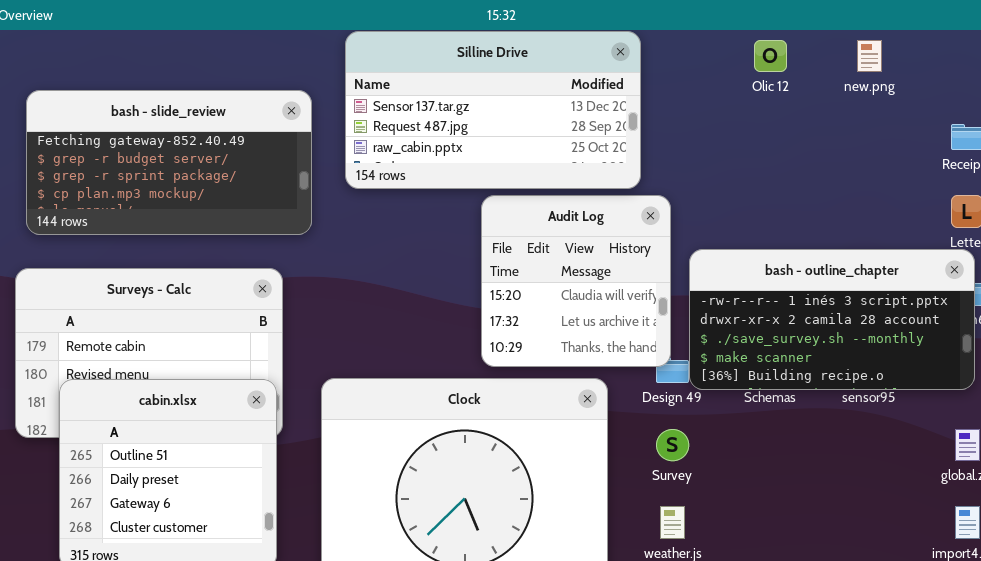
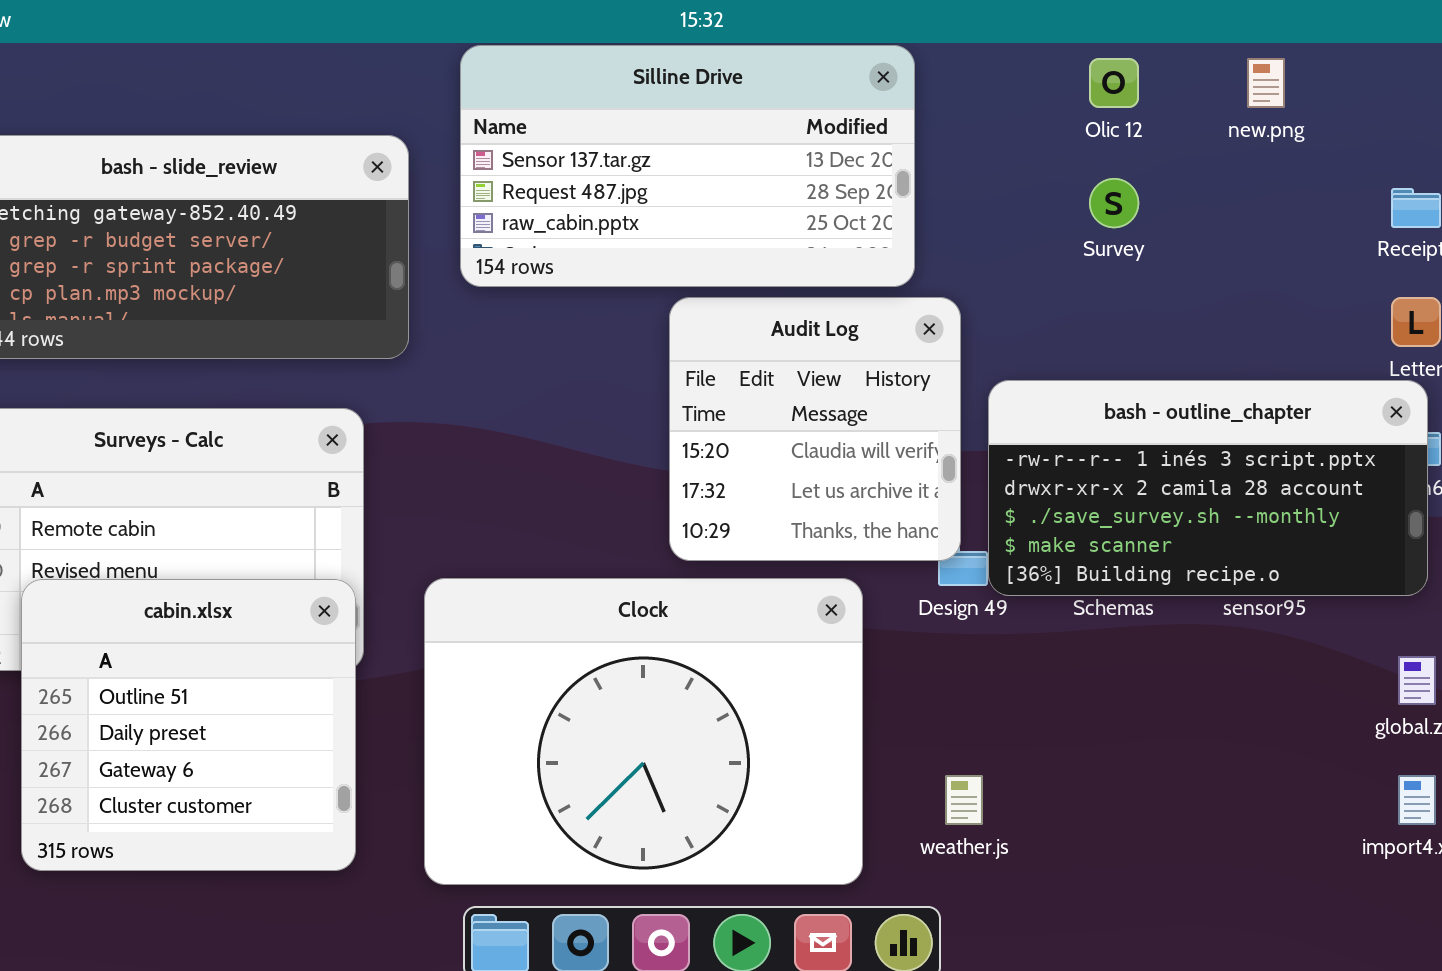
Survey: [656,429,689,461] -> [1089,178,1139,228], moved

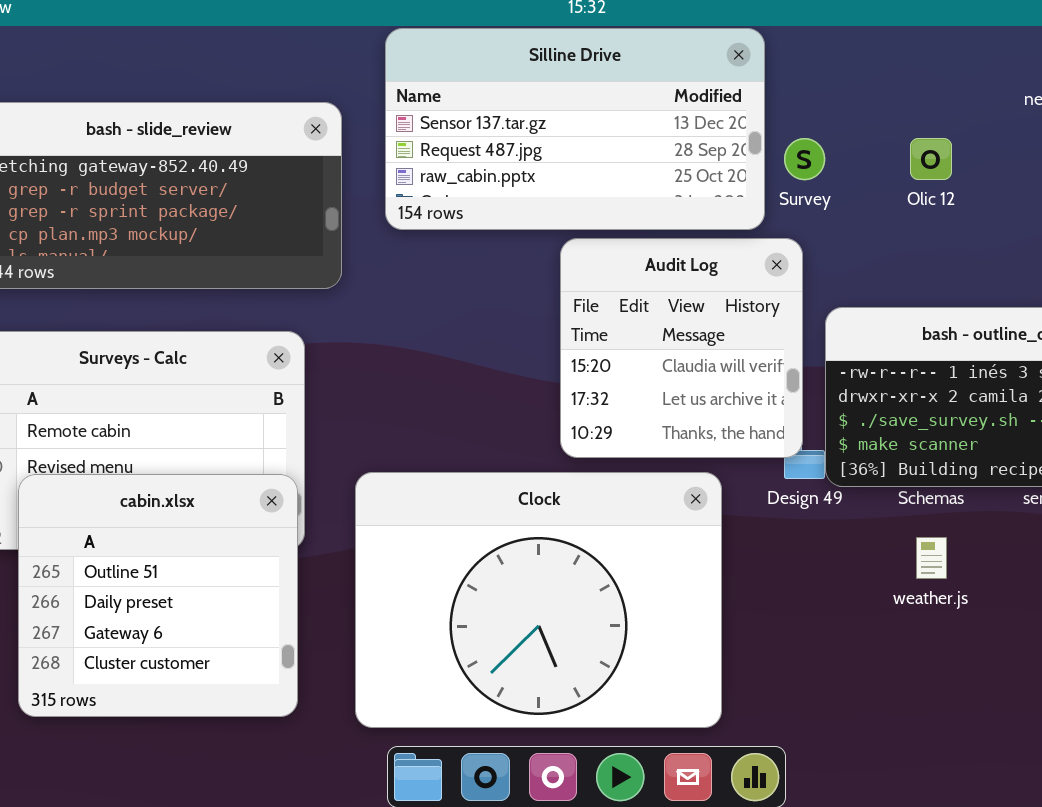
Olic 12: [1089,58,1139,108] -> [910,138,952,180], moved
Survey: [1089,178,1139,228] -> [784,138,825,180], moved
weather.js: [945,775,983,825] -> [916,537,947,579], moved

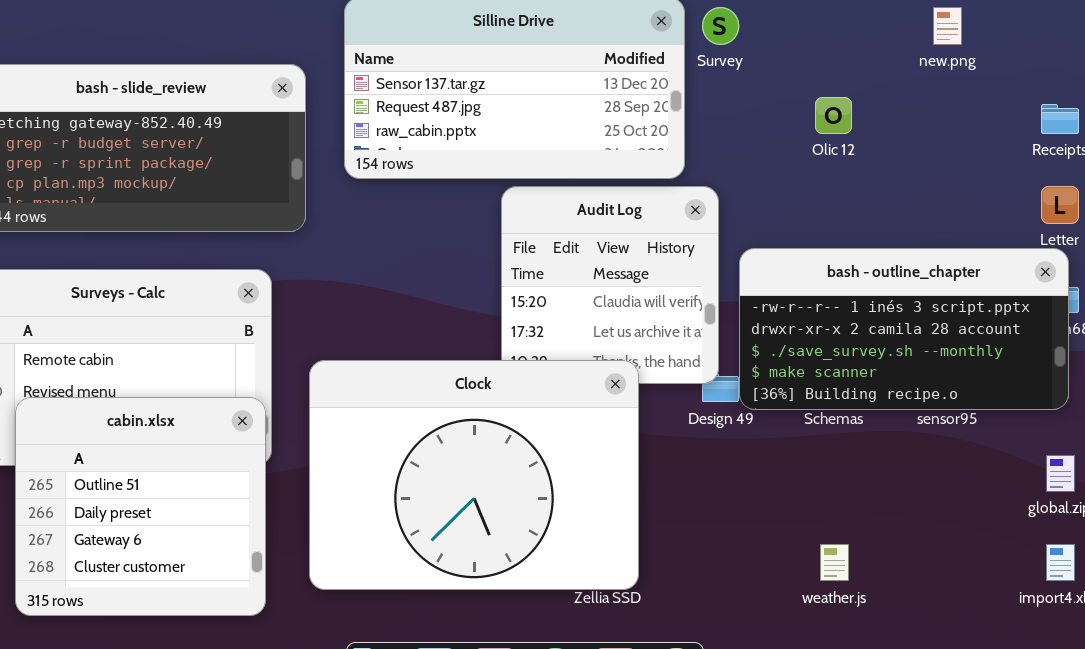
Survey: [784,138,825,180] -> [702,7,739,45], moved
Clock: [355,472,722,728] -> [309,360,639,590], moved
weather.js: [916,537,947,579] -> [820,544,849,581], moved

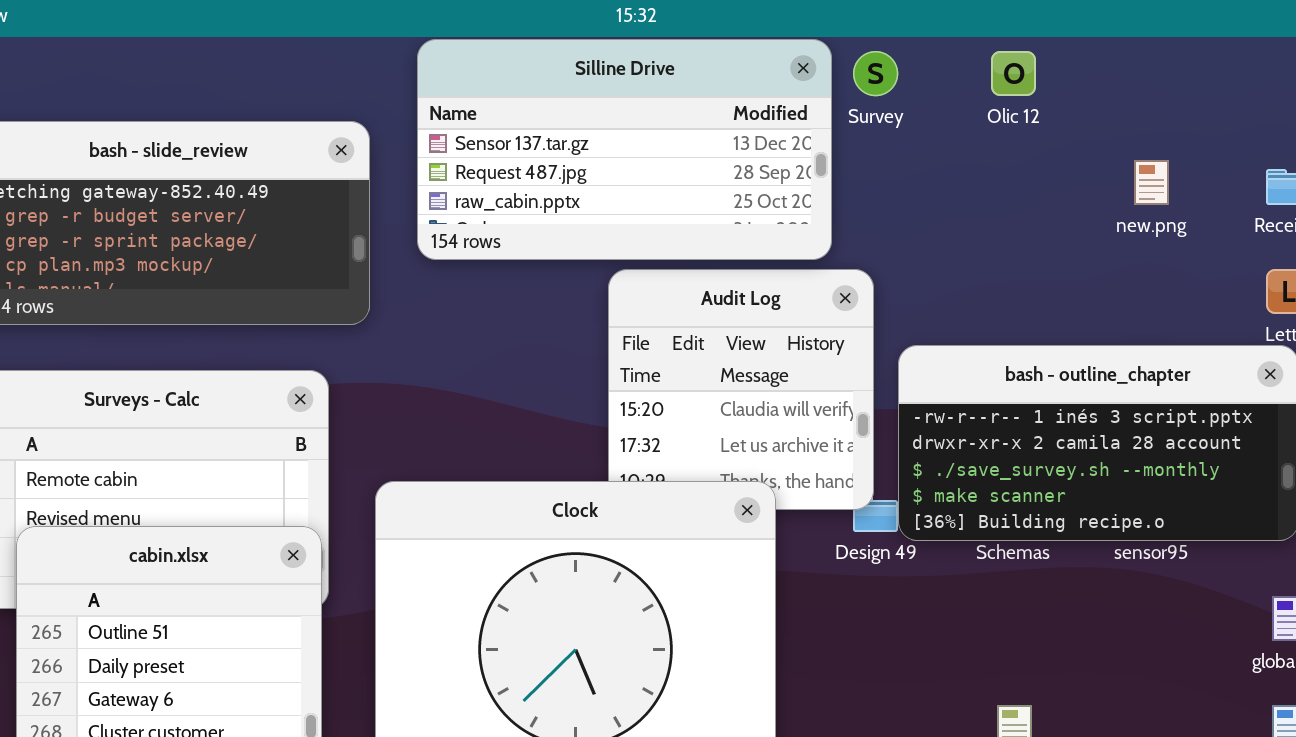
new.png: [933,7,962,45] -> [1134,160,1169,205], moved
Olic 12: [815,97,852,134] -> [991,51,1036,96], moved

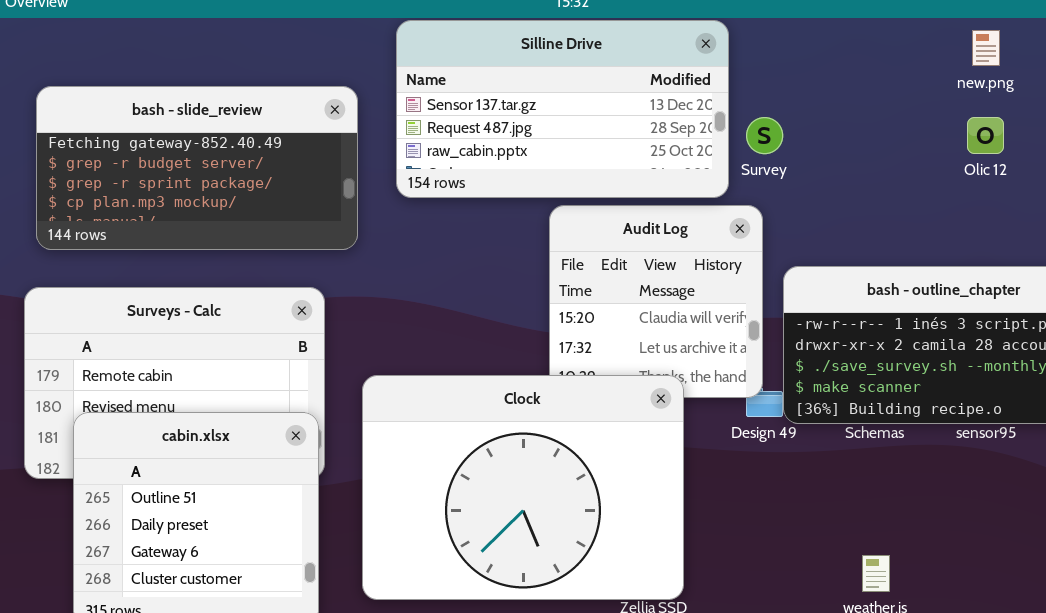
Survey: [853,51,898,96] -> [746,117,783,154], moved
Olic 12: [991,51,1036,96] -> [967,117,1004,154], moved
new.png: [1134,160,1169,205] -> [972,30,1000,66], moved

